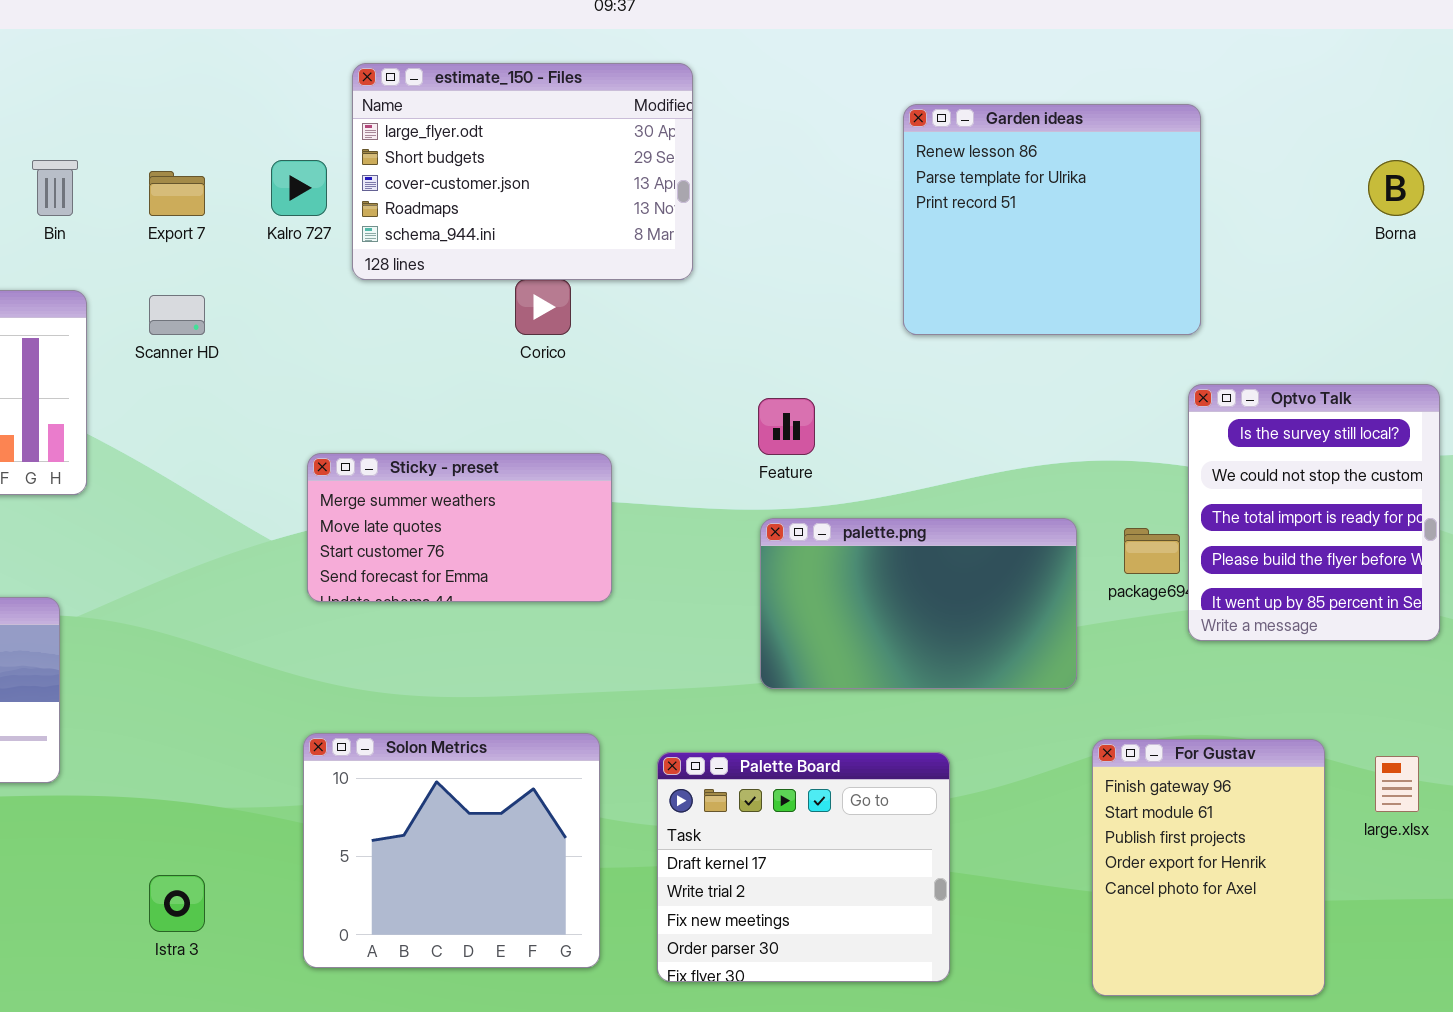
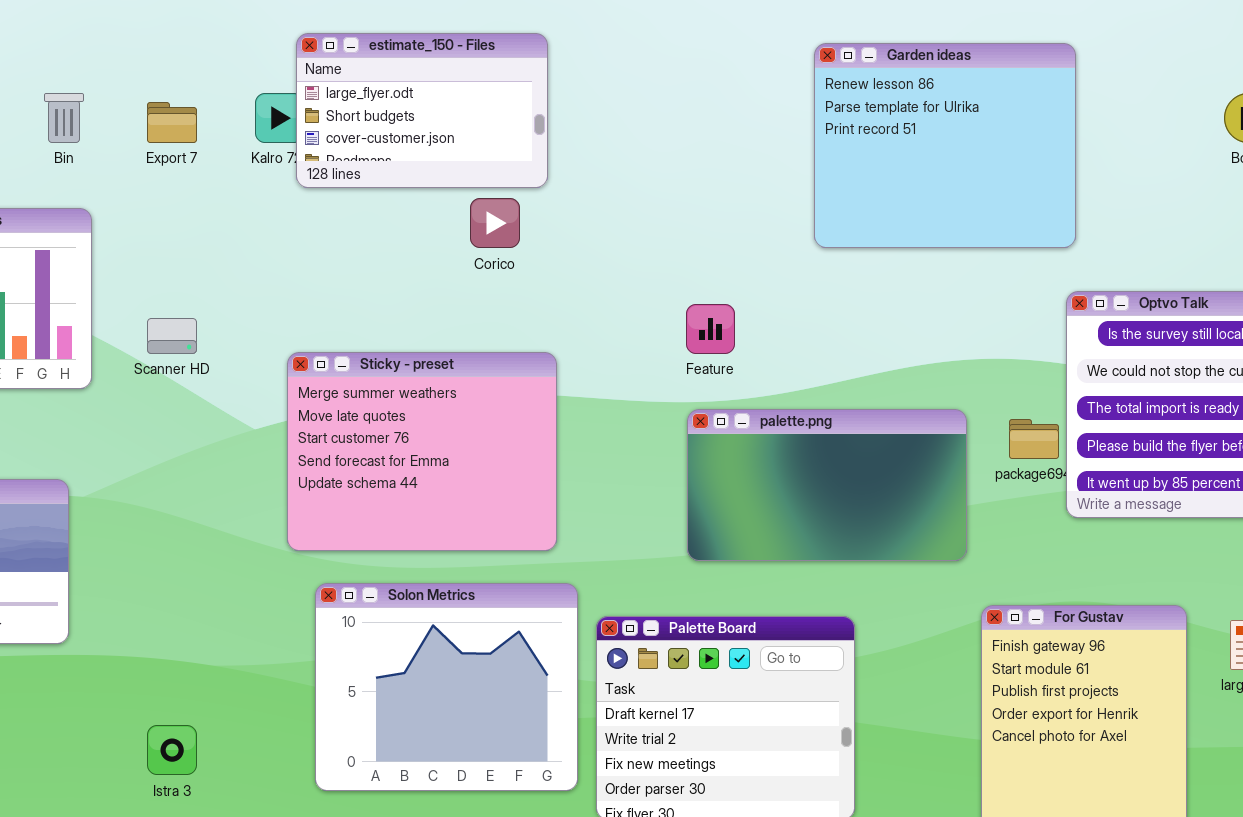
estimate_150 - Files: [352,63,693,280] -> [296,33,548,188], moved, resized
Scanner HD: [149,295,205,335] -> [147,318,197,354], moved
Sticky - preset: [307,453,612,602] -> [287,352,557,551], resized
Solon Metrics: [303,733,600,968] -> [315,583,578,791], moved

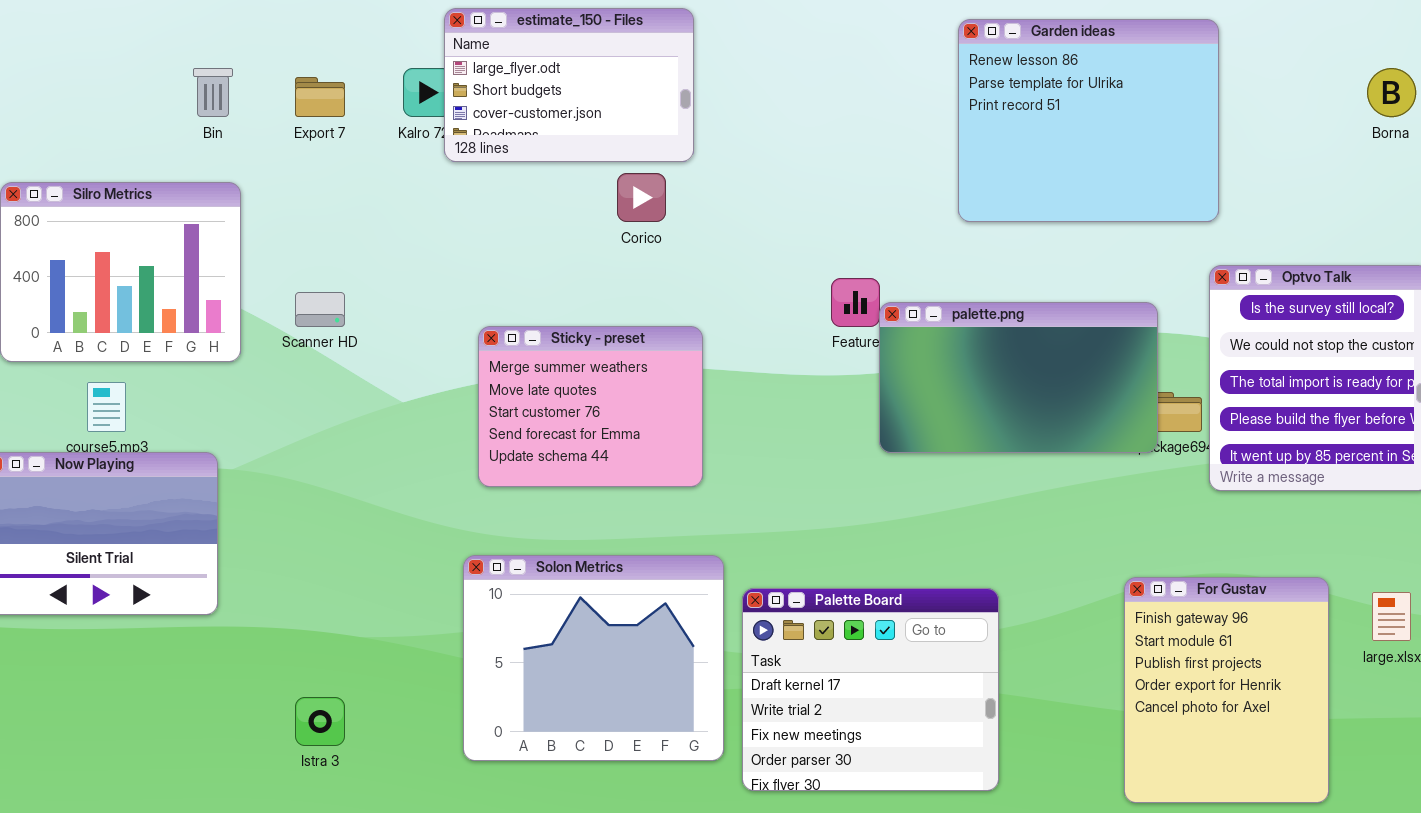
Sticky - preset: [287,352,557,551] -> [478,326,703,487], resized
palette.png: [687,409,967,561] -> [879,302,1158,453], moved

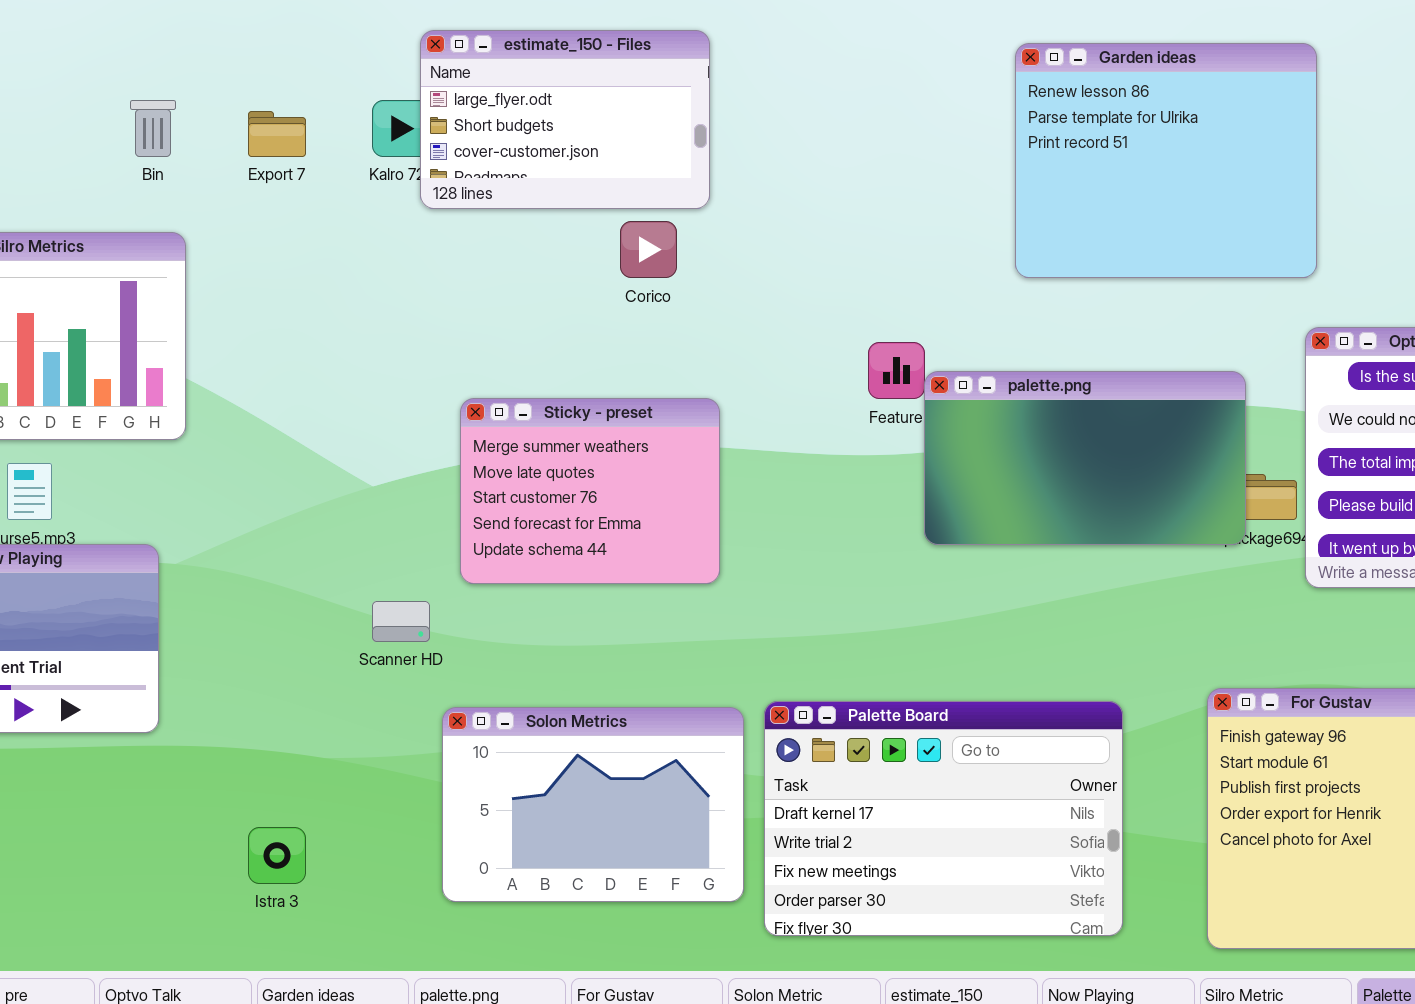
Scanner HD: [295,292,345,327] -> [372,601,430,642], moved
Solon Metrics: [463,555,724,761] -> [442,707,744,902], resized
Palette Board: [742,588,999,791] -> [764,701,1123,936], resized

